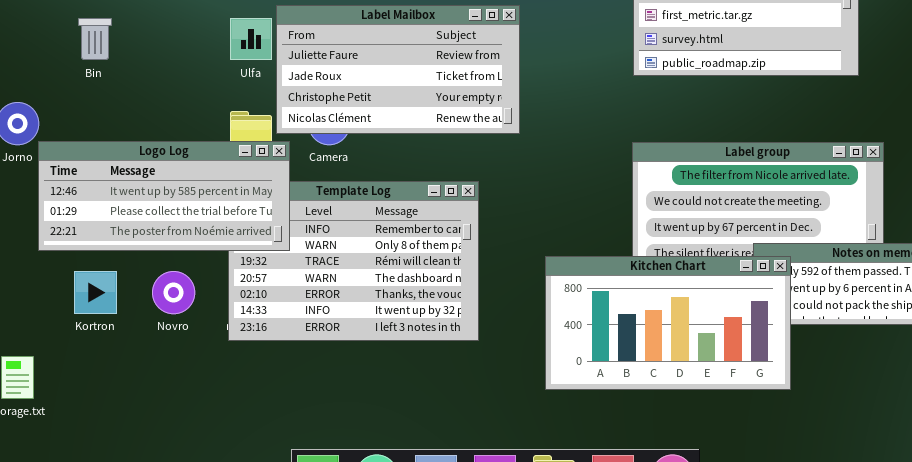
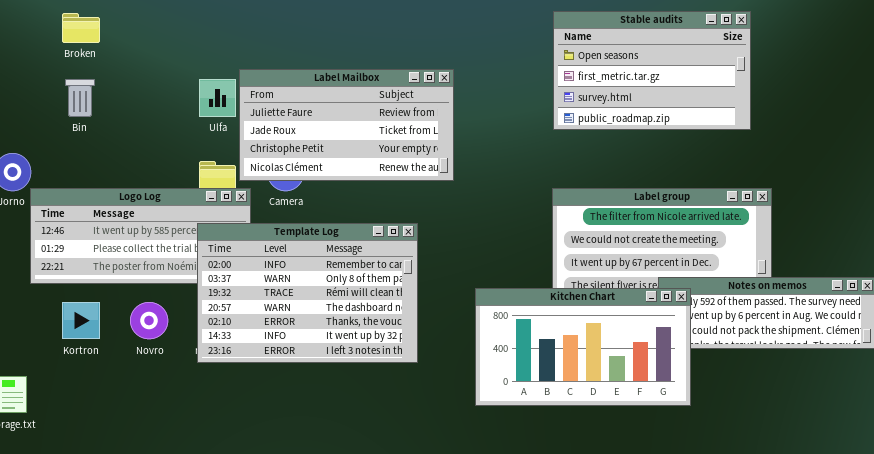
Template Log: [228,181,479,341] -> [197,223,418,363], raised

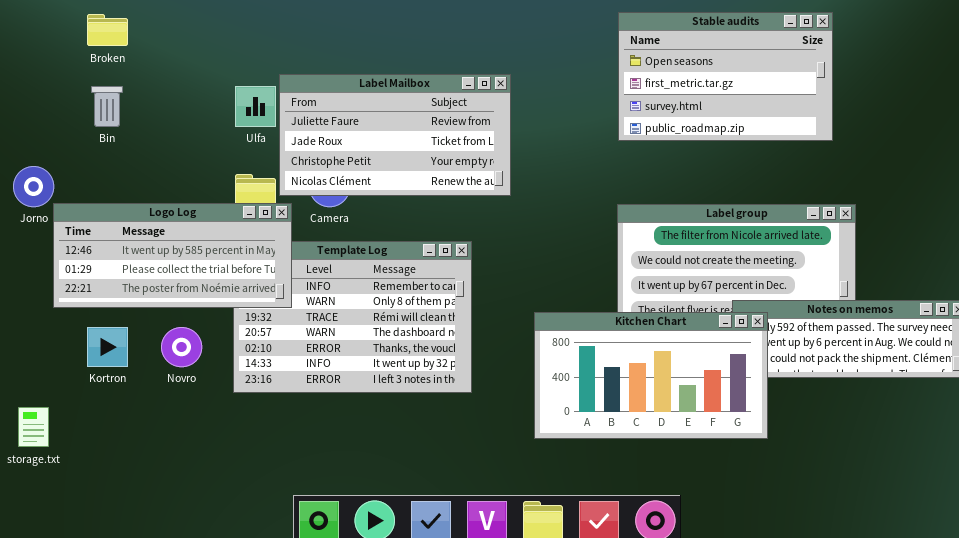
Logo Log: [30,188,251,284] -> [53,203,292,308], raised

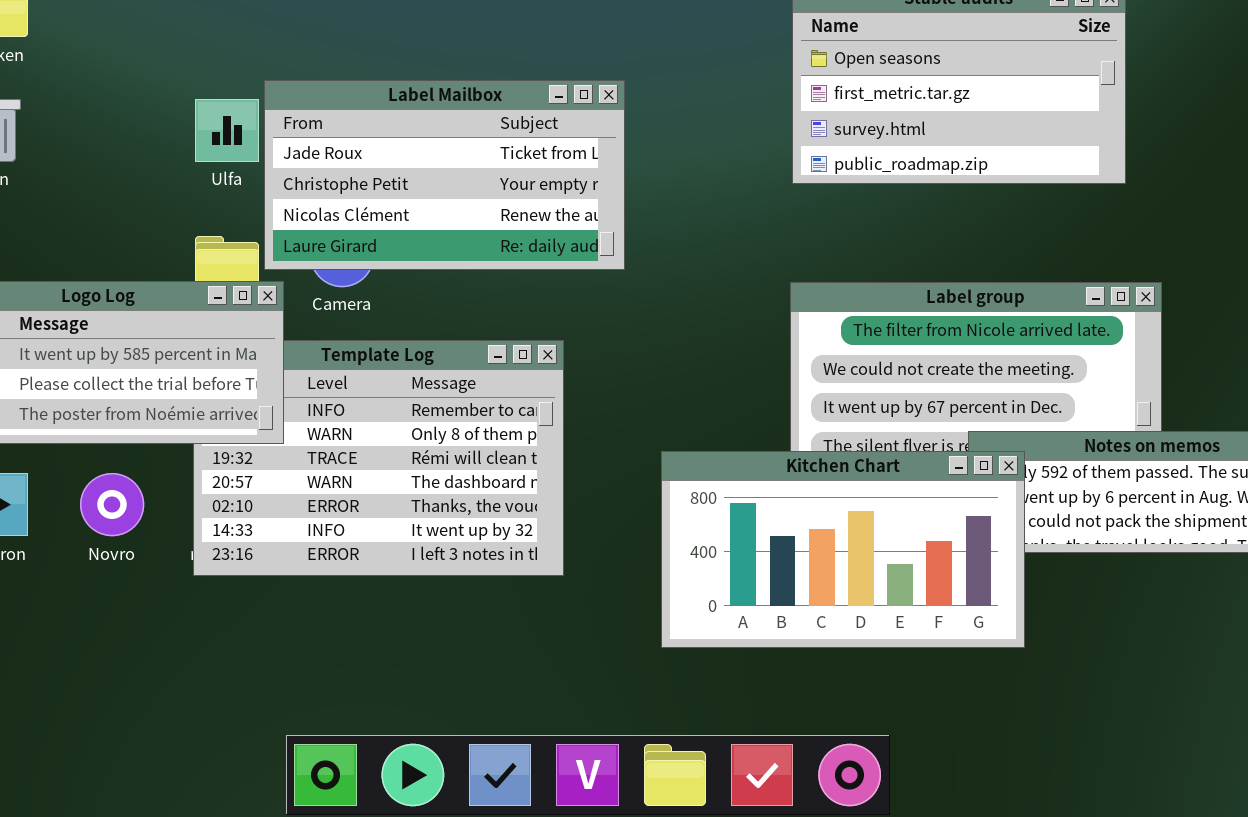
Label Mailbox: [279,74,511,196] -> [264,80,625,270], scrolled down 1 row

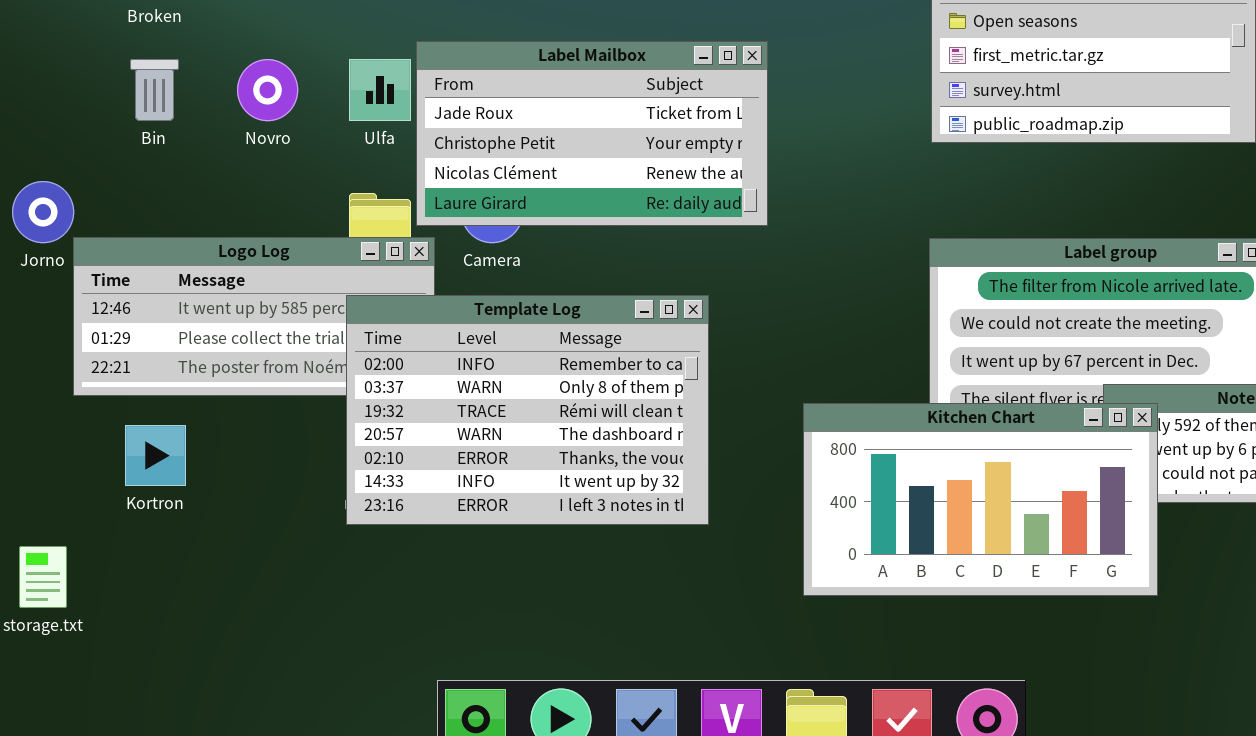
Template Log: [193,340,564,576] -> [346,295,709,525], raised
Novro: [80,473,144,536] -> [237,59,298,121], moved

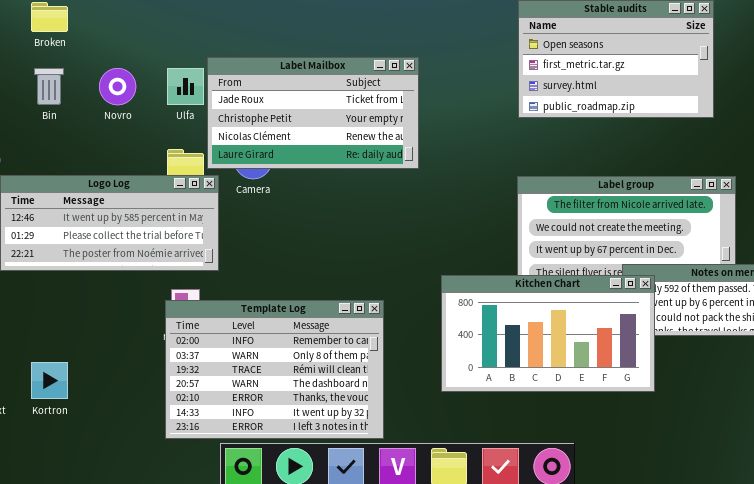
Template Log: [346,295,709,525] -> [165,300,384,439], moved
Kortron: [125,425,186,486] -> [31,362,68,399], moved

